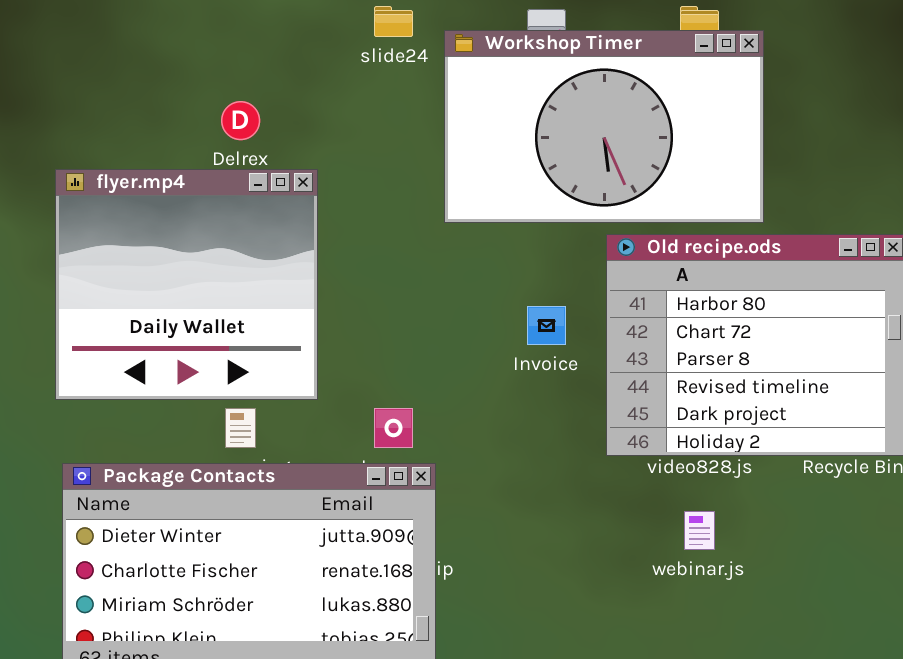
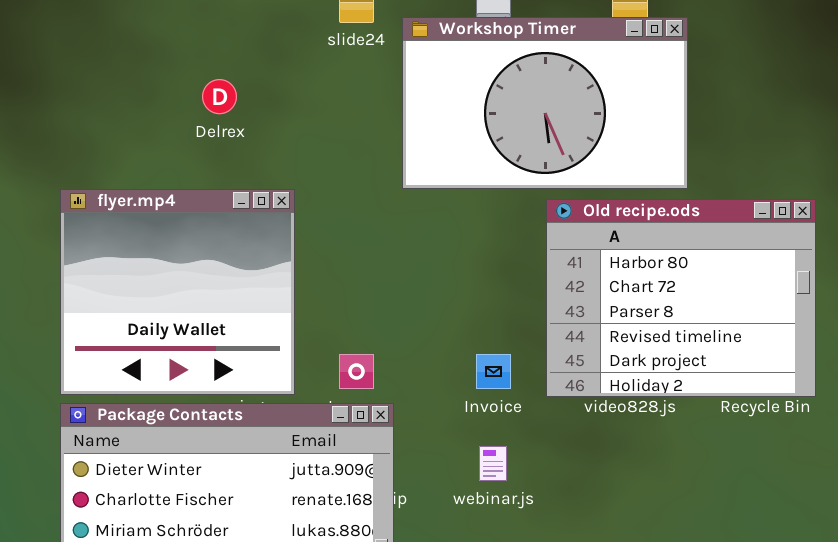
flyer.mp4: [55,169,318,400] -> [60,189,295,395], moved
Invoice: [527,306,566,345] -> [476,354,511,389], moved
webinar.js: [684,511,715,550] -> [479,446,507,481], moved

